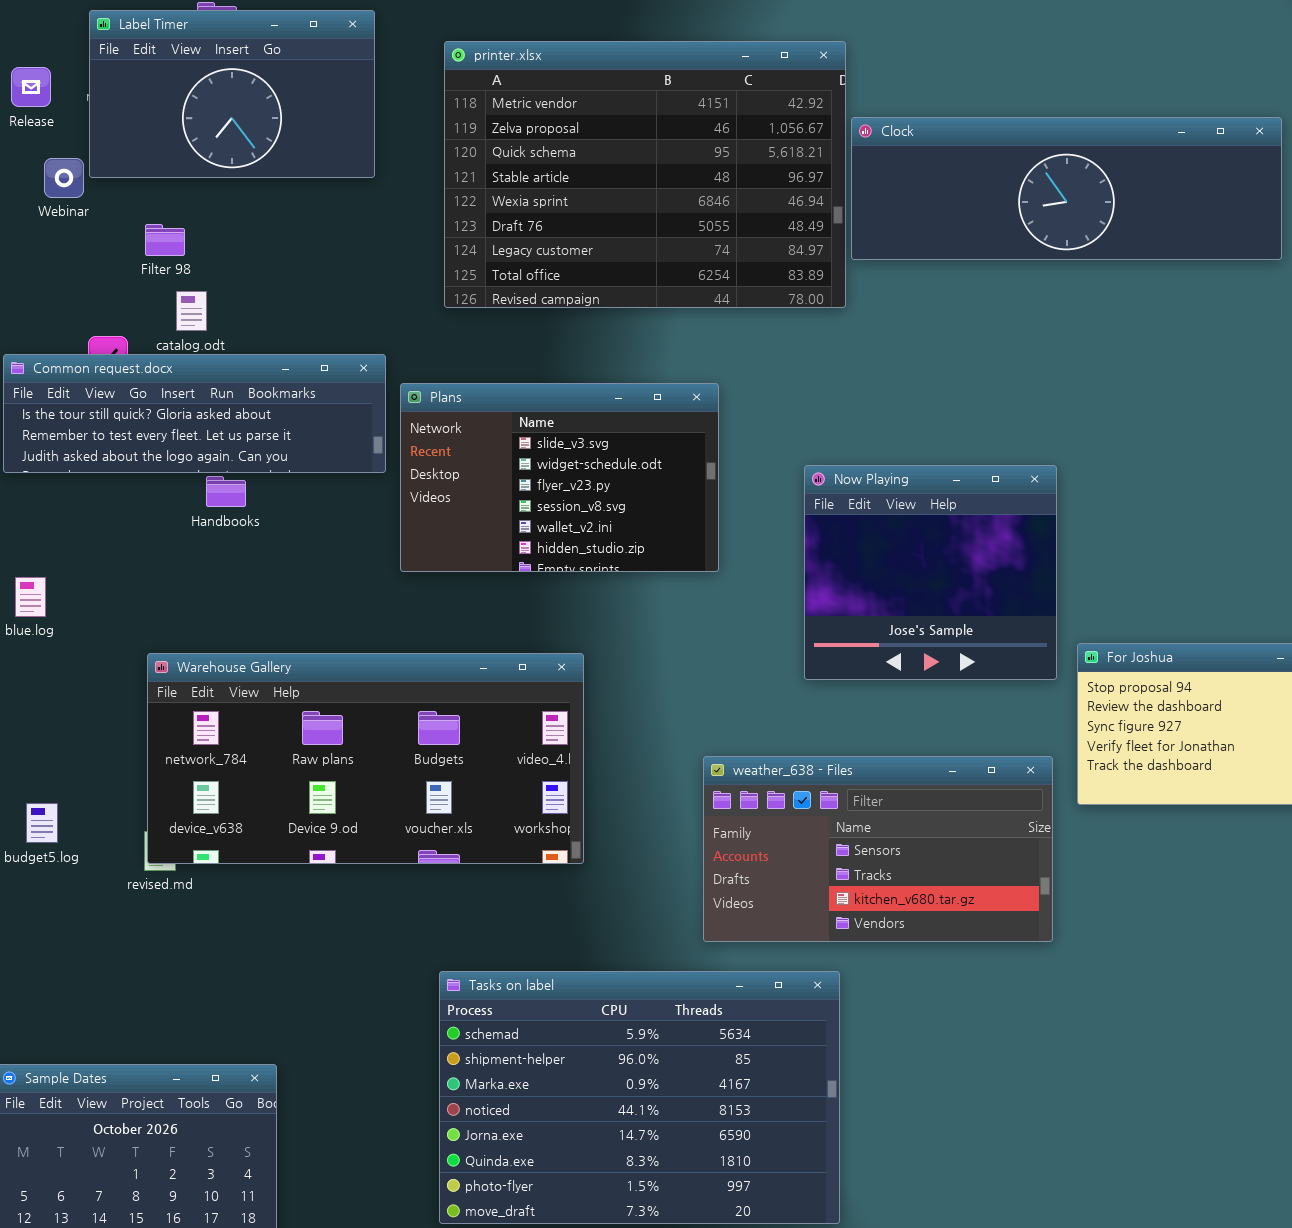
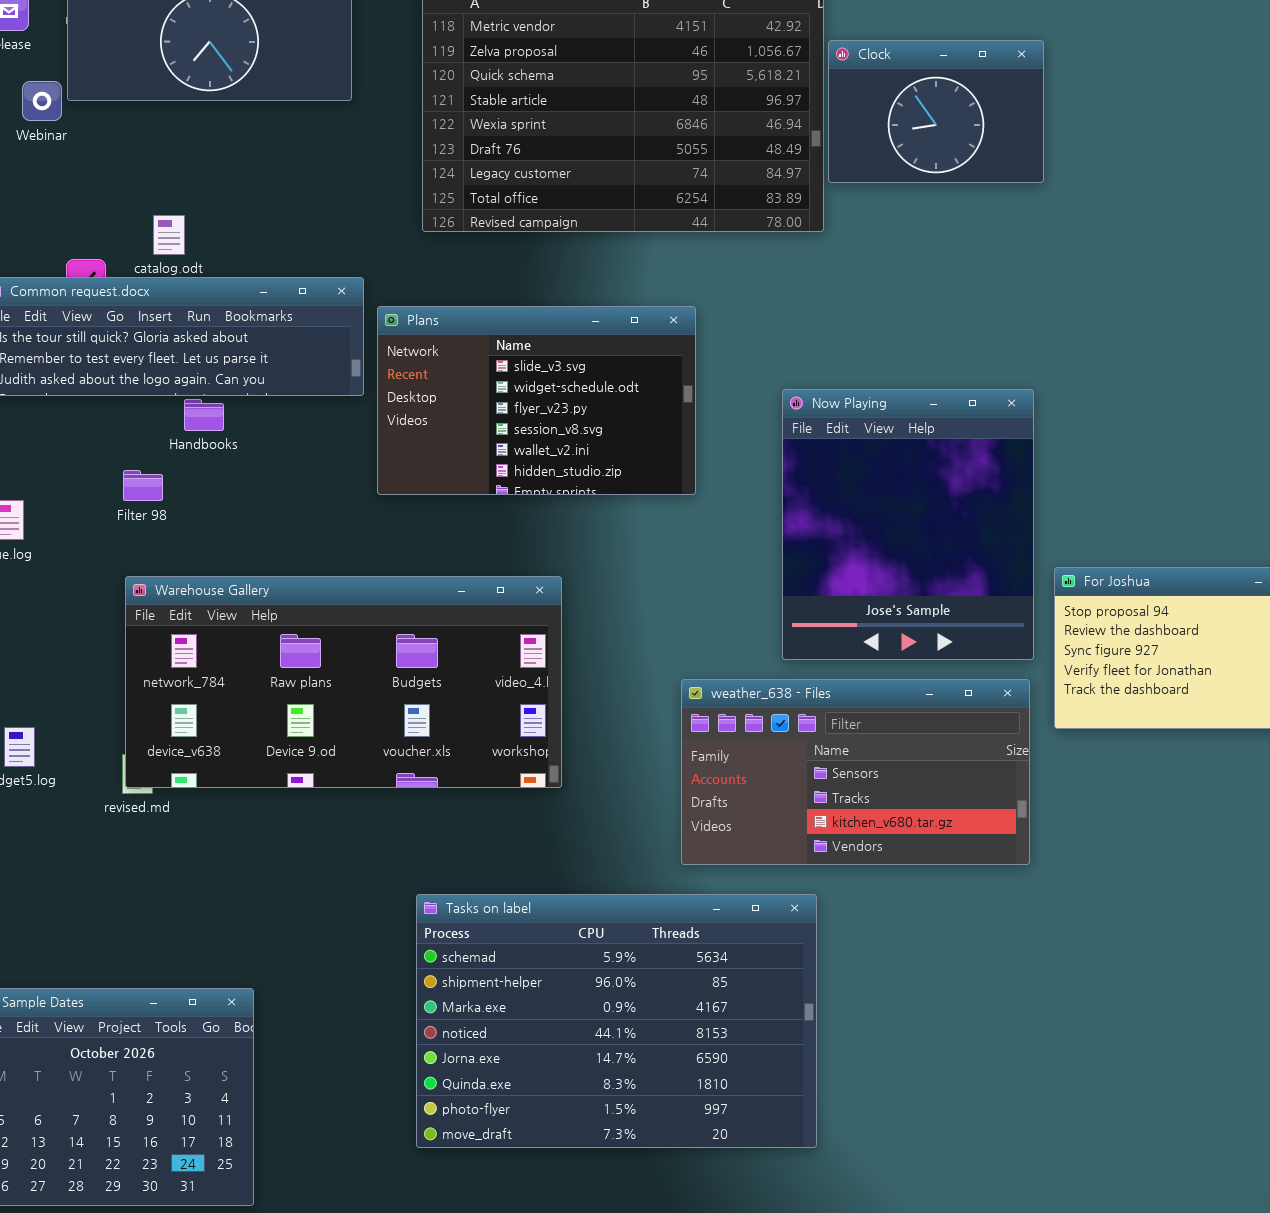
Clock: [851,117,1282,260] -> [828,40,1044,183], resized
Filter 98: [145,224,185,256] -> [123,470,163,501], moved
Now Playing: [804,465,1057,680] -> [782,389,1034,660], resized

